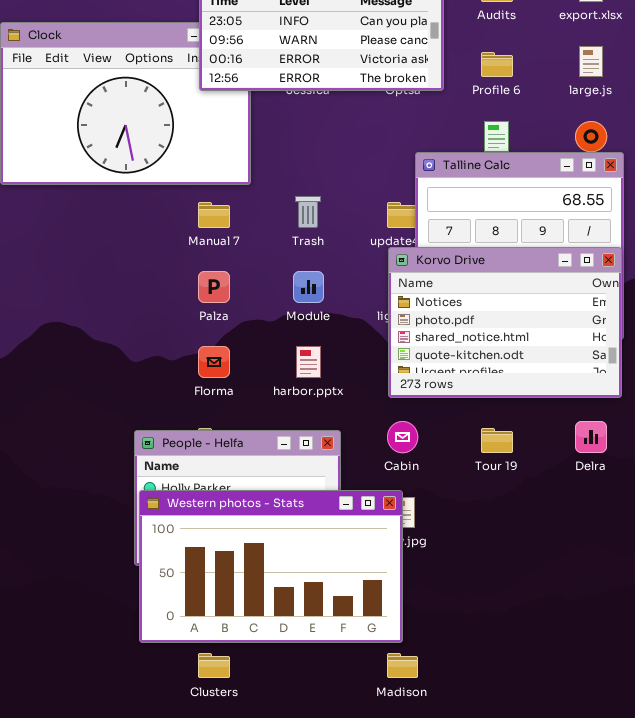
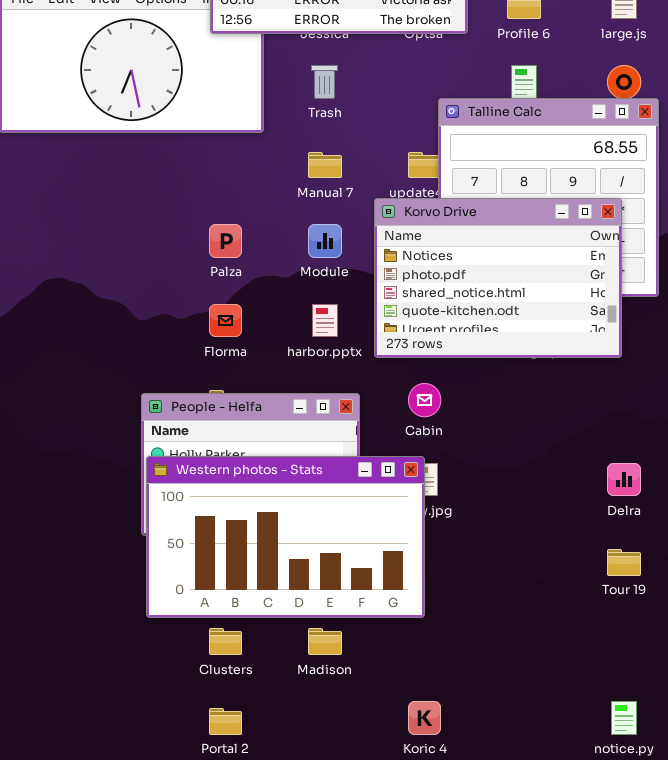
Trash: [295,196,321,228] -> [311,65,338,99], moved
Manual 7: [198,202,230,228] -> [308,152,342,178], moved
Korvo Drive: [388,247,622,398] -> [374,198,622,358], moved
Delra: [575,421,607,453] -> [607,463,641,496], moved
Tour 19: [481,428,513,453] -> [607,549,641,576], moved
Madison: [387,653,418,678] -> [308,628,342,655], moved

